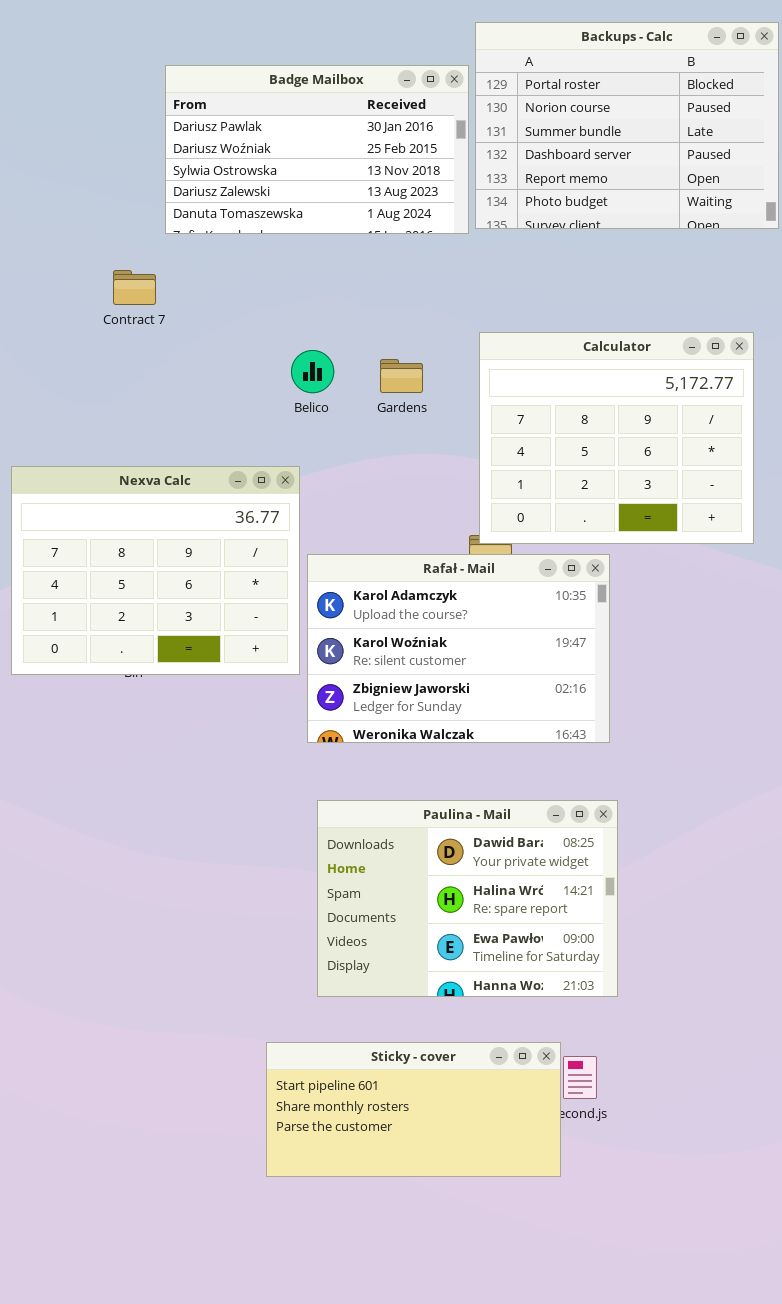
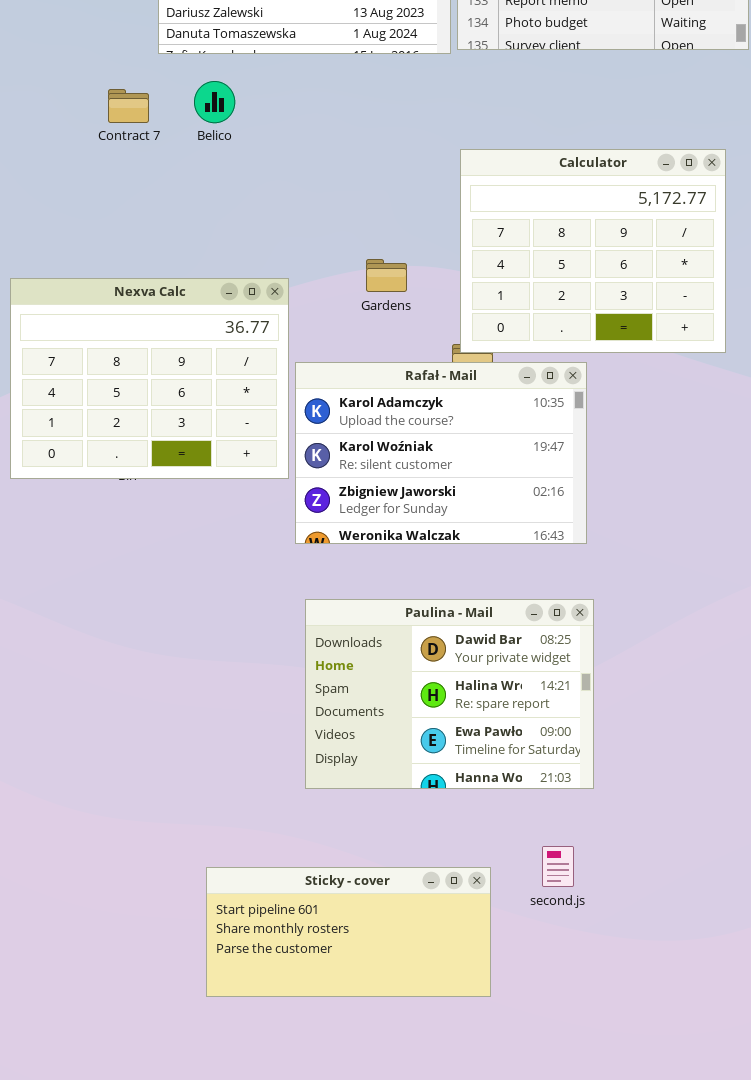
Belico: [291,350,334,393] -> [194,81,235,123], moved
Gardens: [380,359,423,393] -> [366,259,407,292], moved
Sticky - cover: [266,1042,561,1177] -> [206,867,491,997], moved

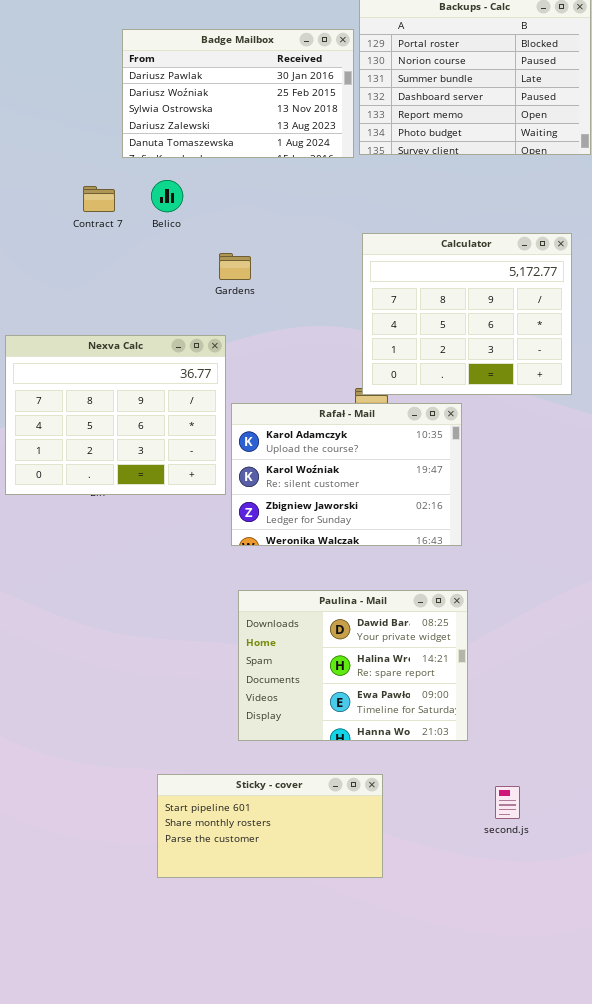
Gardens: [366,259,407,292] -> [219,253,251,280], moved
second.js: [542,846,574,887] -> [495,786,520,819], moved
Sticky - cover: [206,867,491,997] -> [157,774,383,878], moved

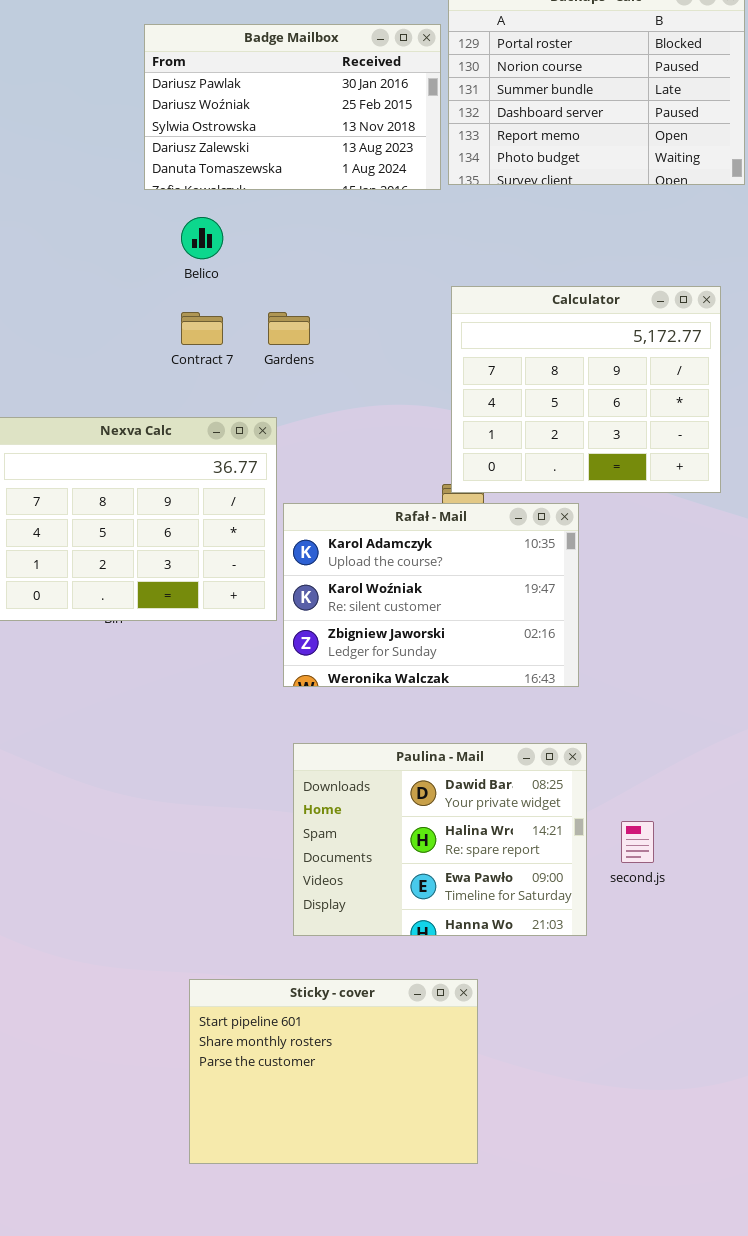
Contract 7: [83,186,115,212] -> [181,312,223,345], moved
Sticky - cover: [157,774,383,878] -> [189,979,478,1164], resized
second.js: [495,786,520,819] -> [621,821,654,863], moved

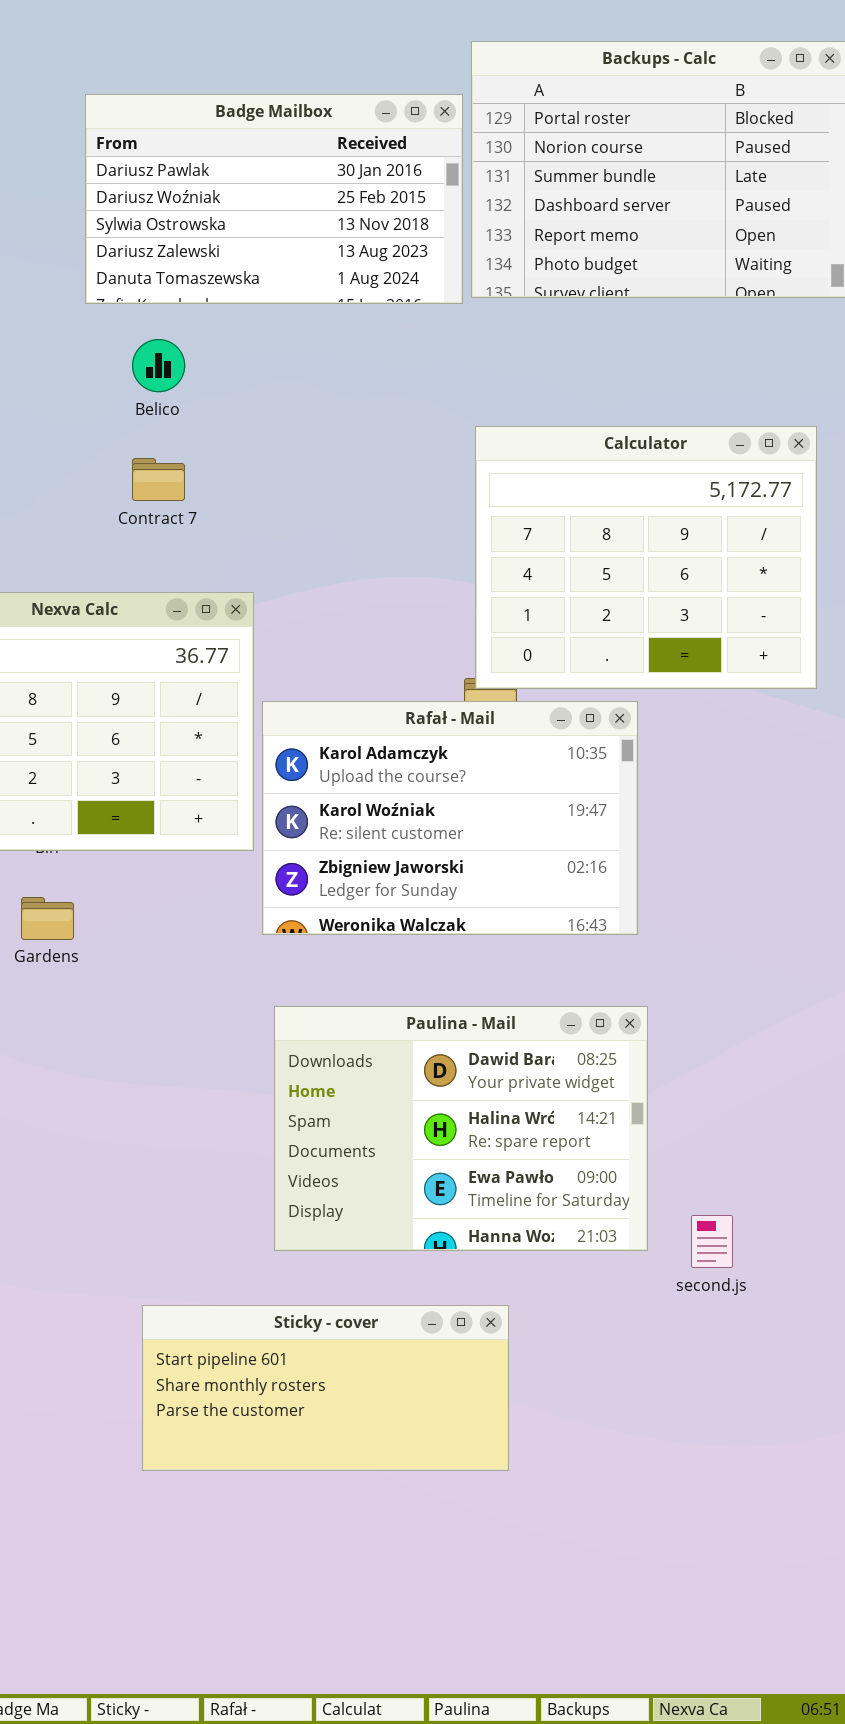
Gardens: [268,312,310,345] -> [21,897,74,940], moved
second.js: [621,821,654,863] -> [691,1215,733,1268], moved
Sticky - cover: [189,979,478,1164] -> [142,1305,509,1471], resized

